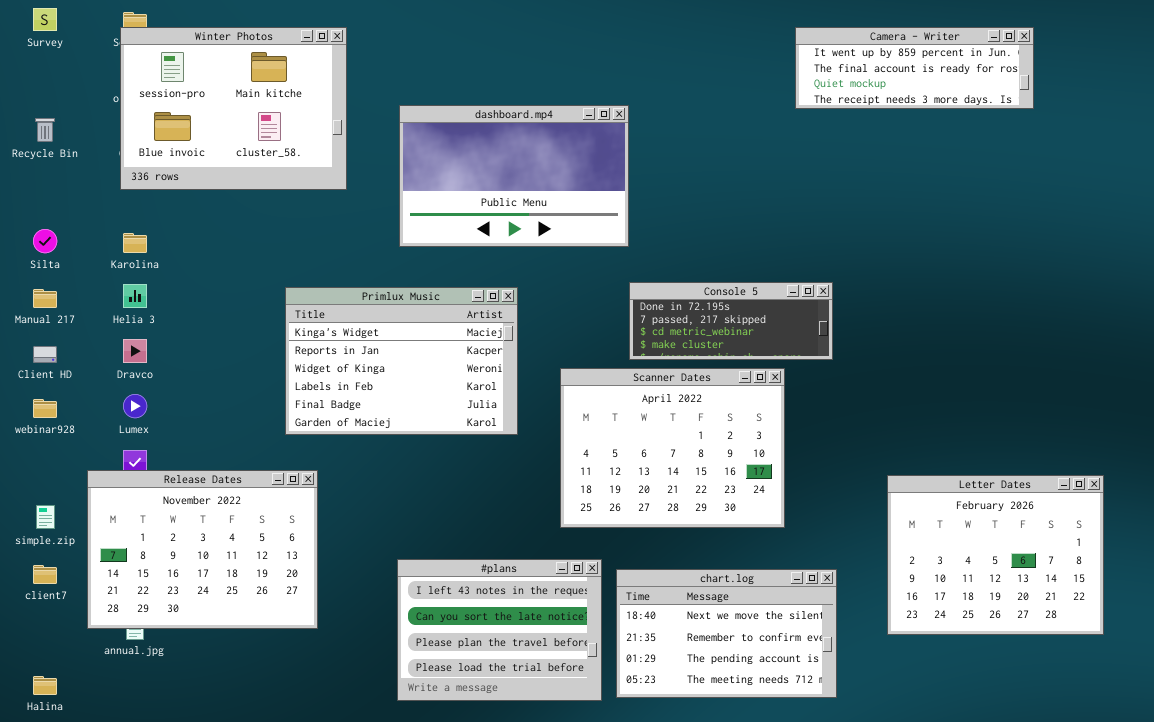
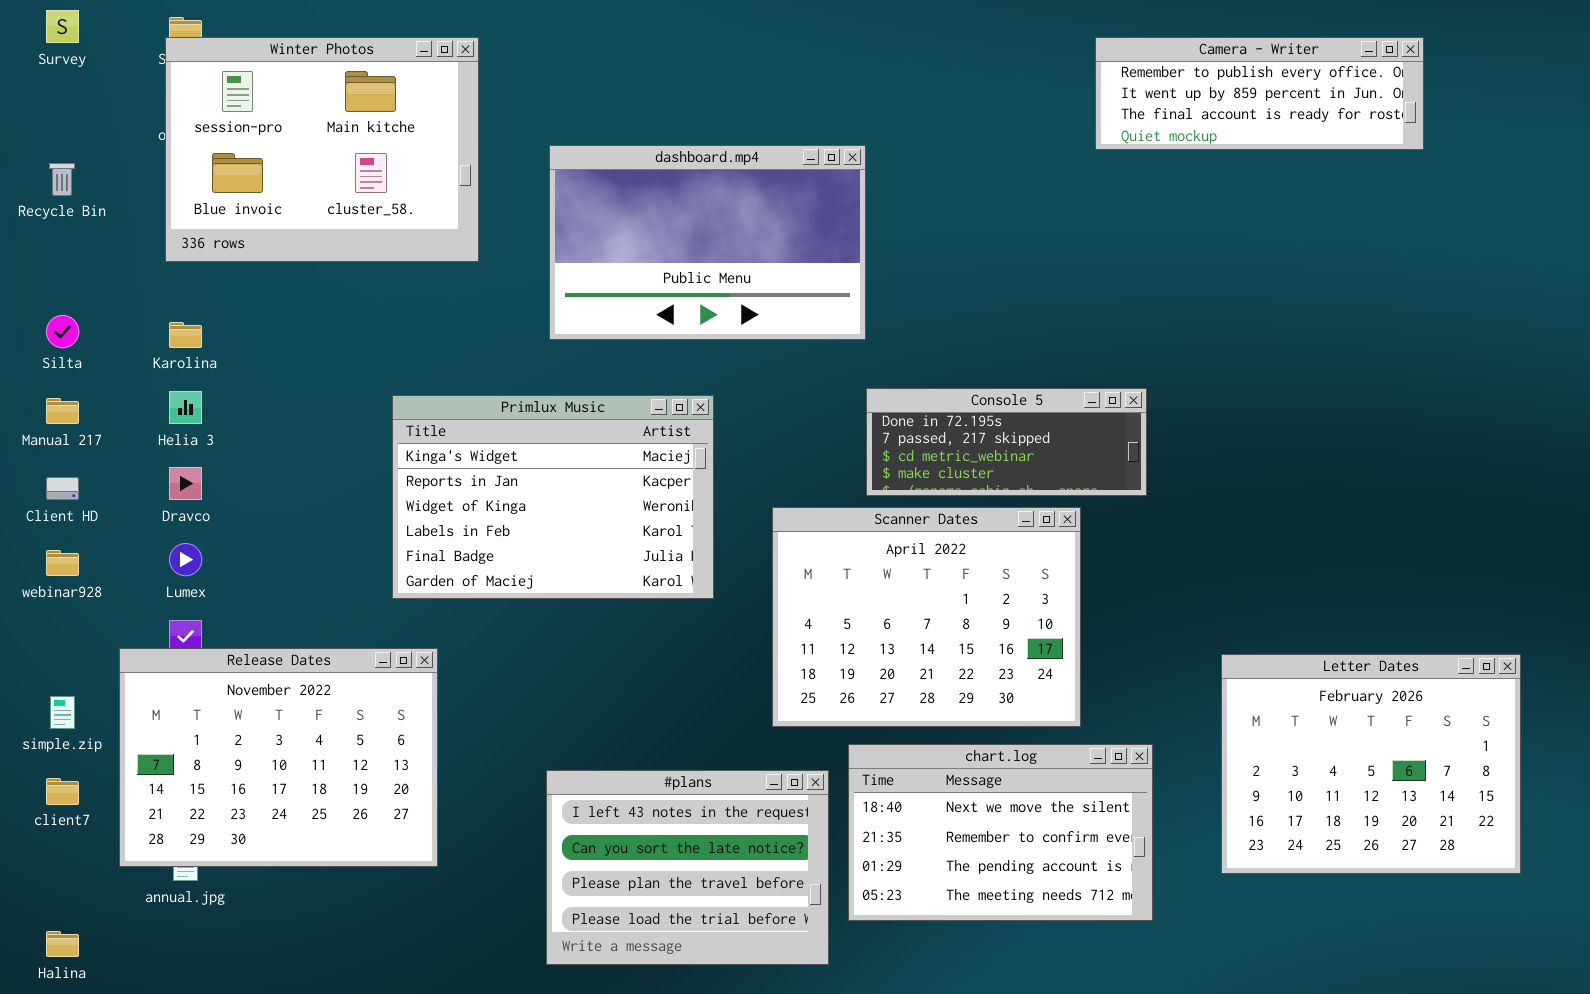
Camera - Writer: [795,27,1034,109] -> [1095,37,1424,150], scrolled up 1 row
chart.log: [616,569,837,698] -> [848,744,1153,921], moved

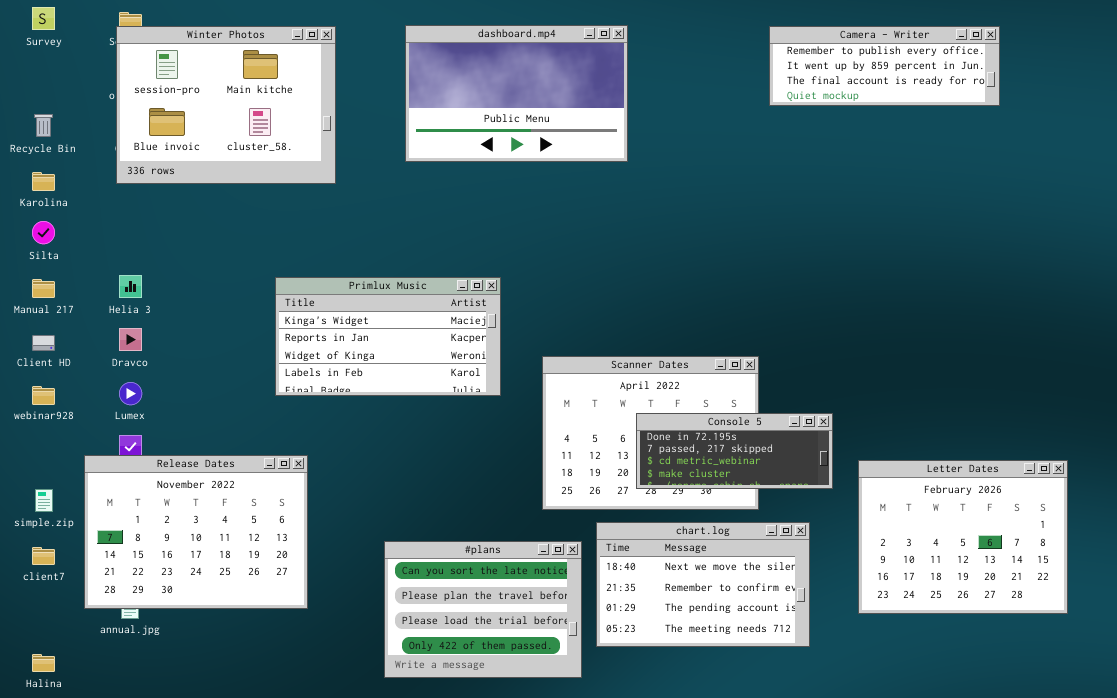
dashboard.mp4: [549,145,866,340] -> [405,25,628,162], moved
Karolina: [169,322,202,348] -> [32,172,55,191], moved
Console 5: [866,388,1147,496] -> [636,413,833,489], moved
Primlux Music: [392,395,714,599] -> [275,277,501,396], resized
#plans: [546,770,829,965] -> [384,541,582,678], scrolled down 1 row

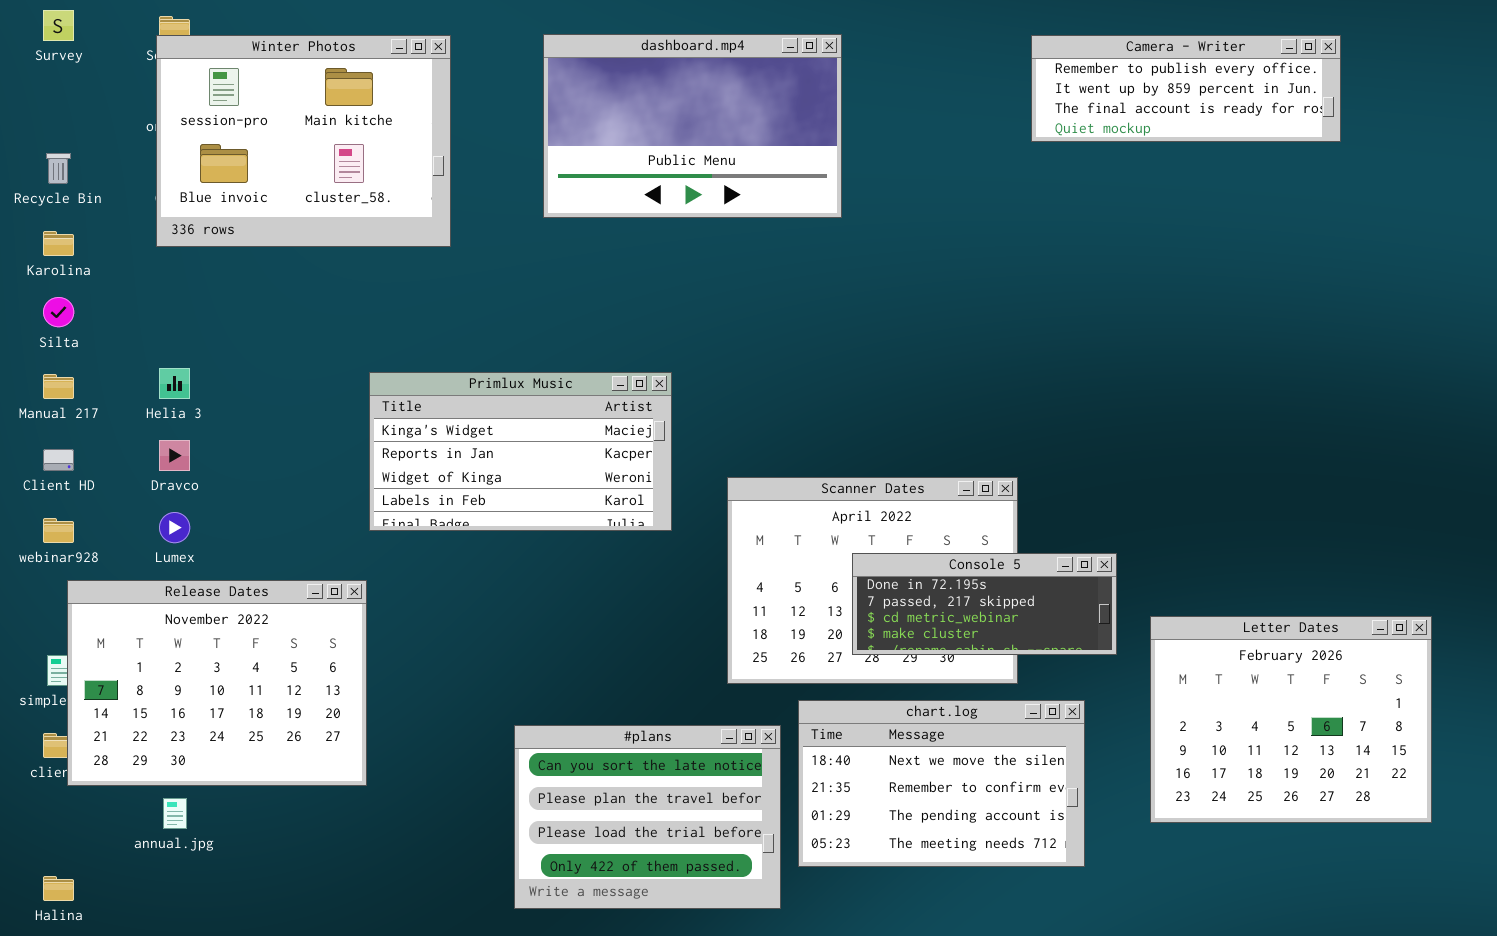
Release Dates: [84,455,308,609] -> [67,580,367,786], moved

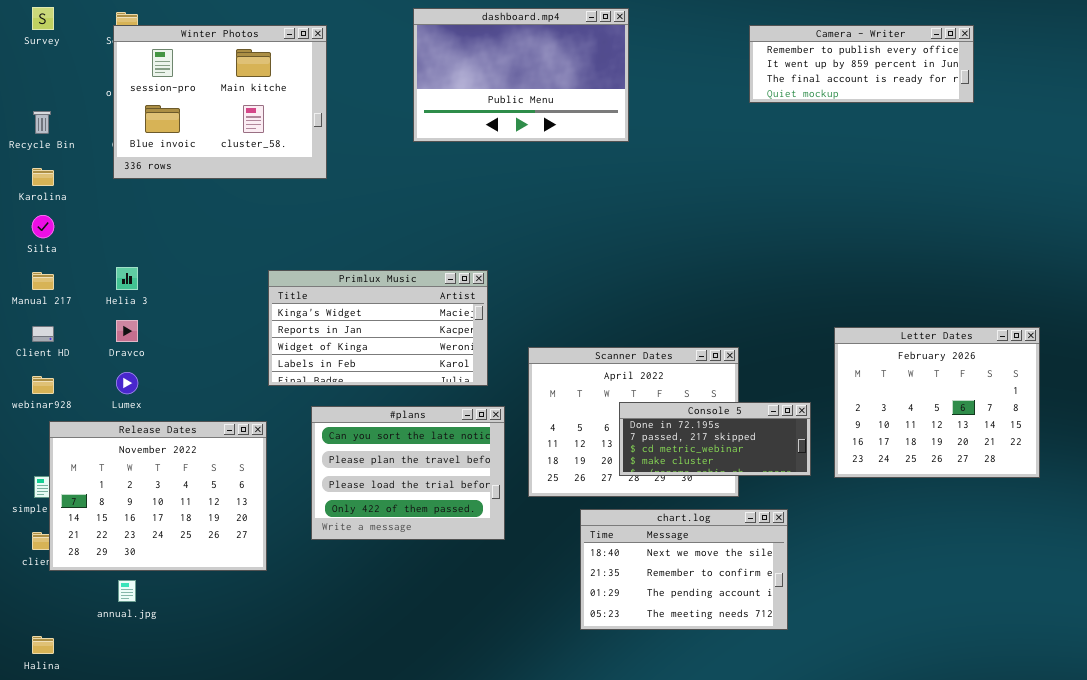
dashboard.mp4: [543,34,842,218] -> [413,8,629,142], moved
Letter Dates: [1150,616,1432,823] -> [834,327,1040,478], moved
#plans: [514,725,781,909] -> [311,406,505,540], moved

